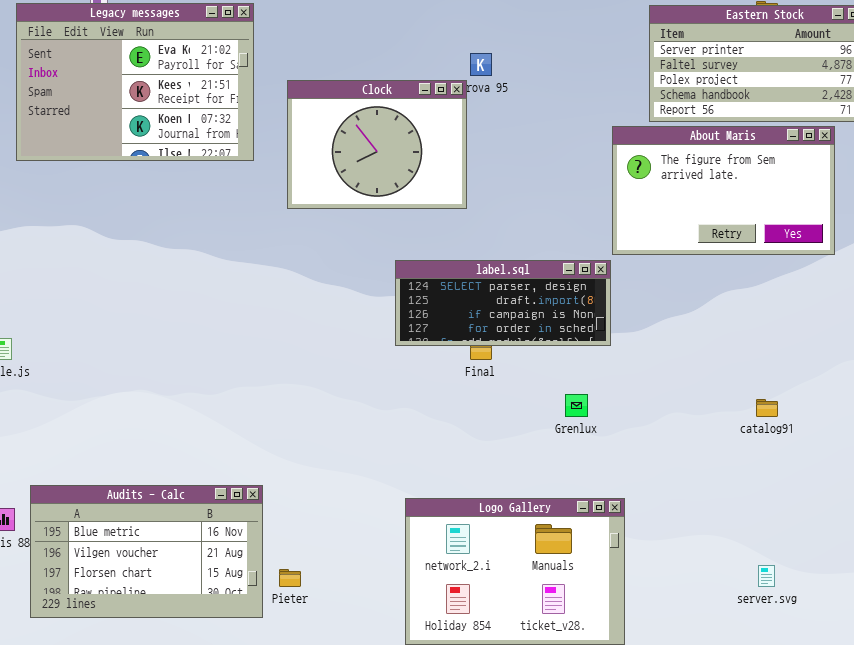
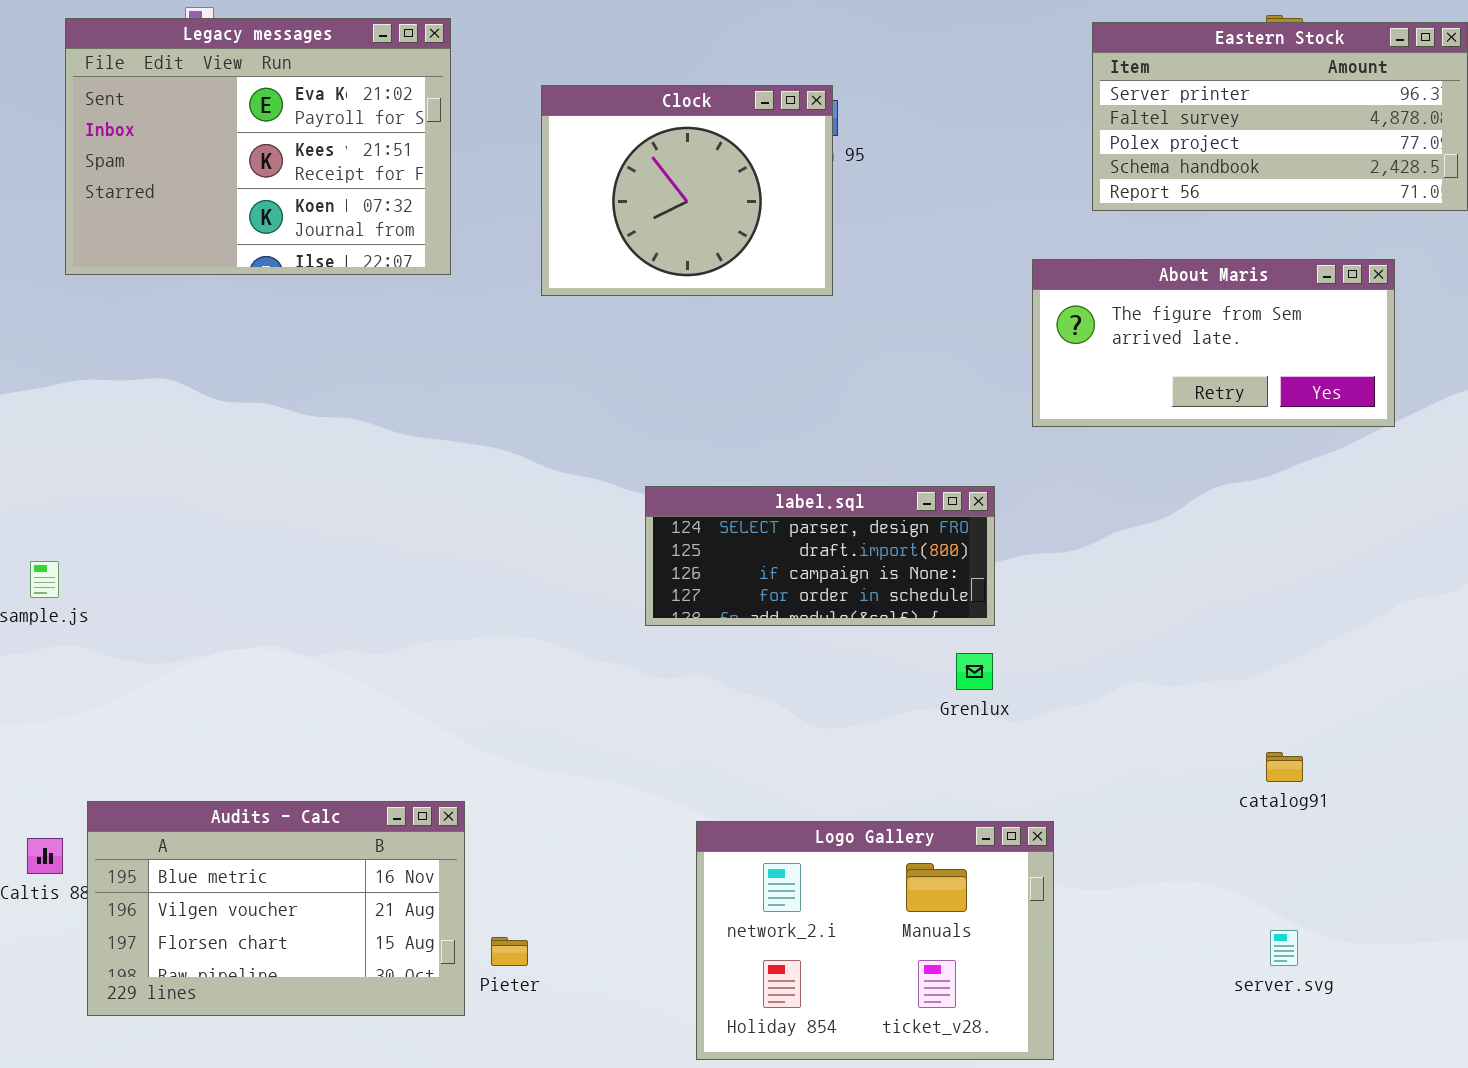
Clock: [287,80,467,209] -> [541,85,833,296], moved
About Maris: [612,126,835,255] -> [1032,259,1395,427], resized
label.sql: [395,260,611,346] -> [645,486,995,626], moved
catalog91: [756,399,778,417] -> [1266,752,1303,782], moved

